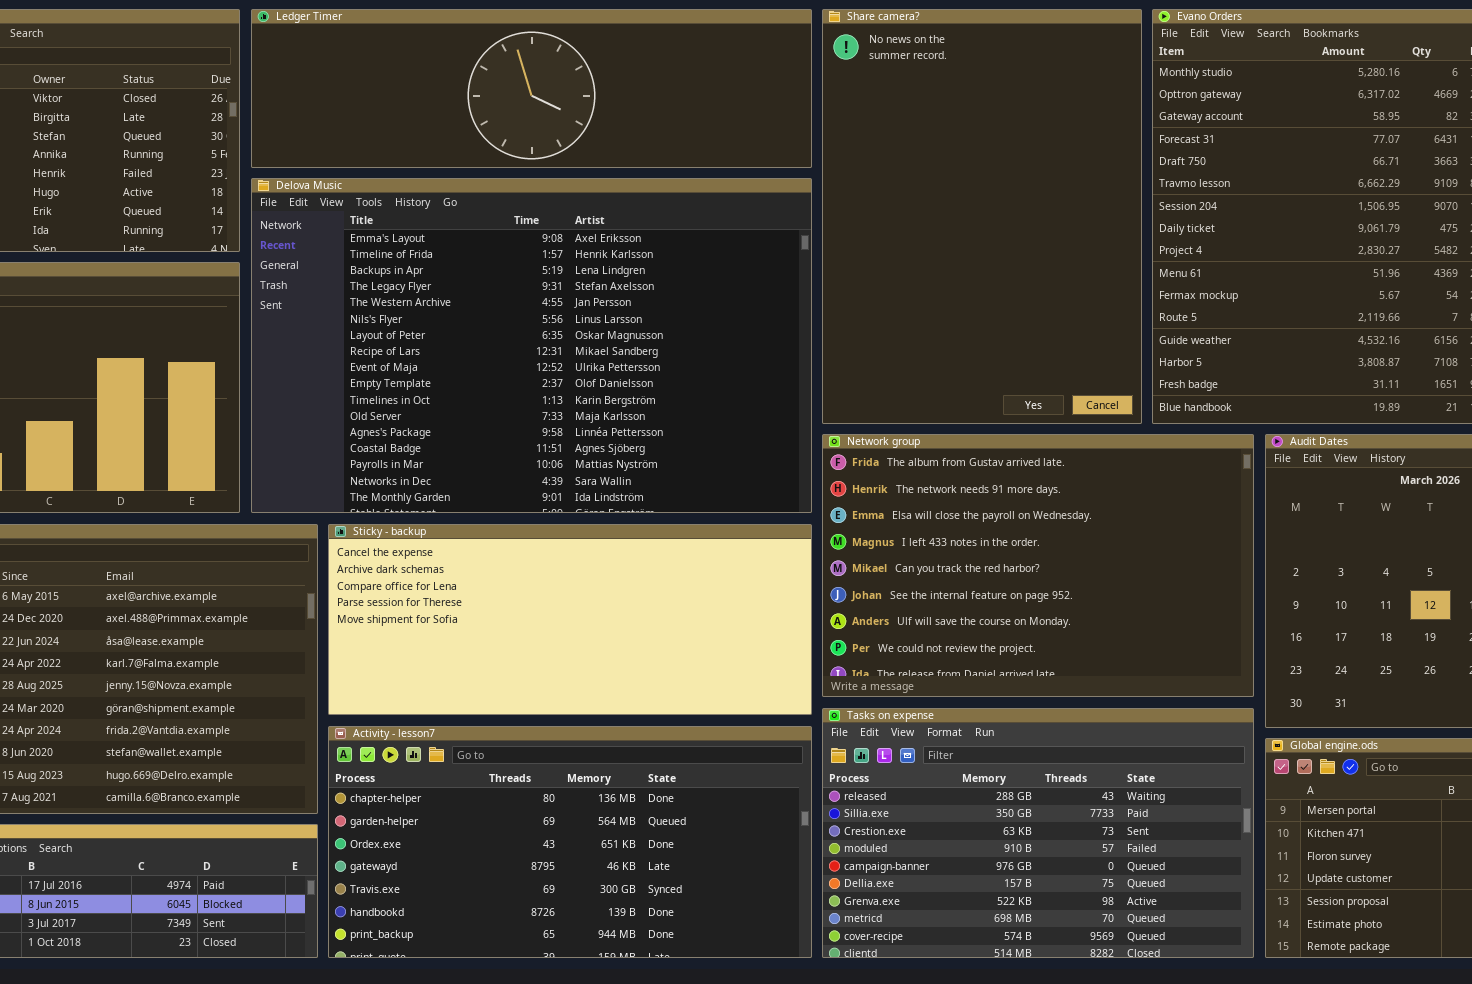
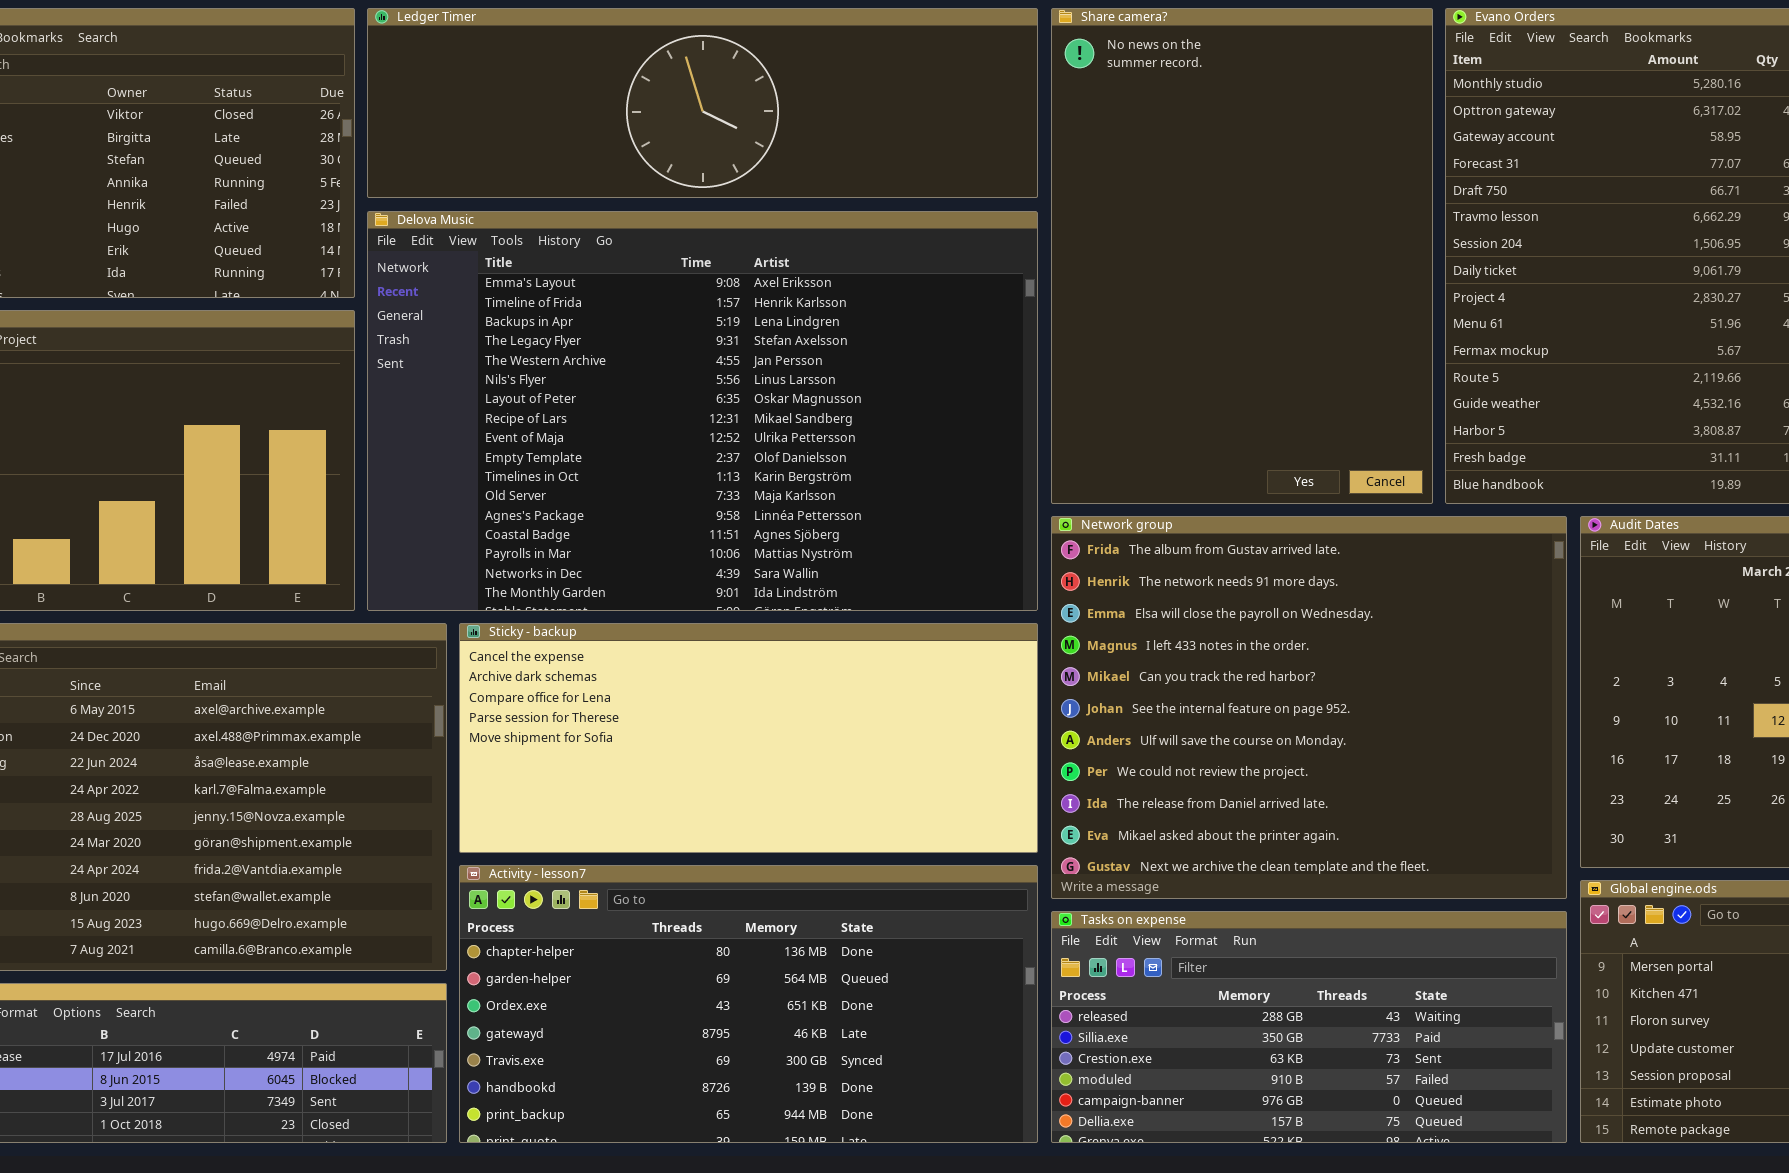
Network group: [822,434,1254,697] -> [1051,516,1567,899], resized
Tasks on expense: [822,708,1254,958] -> [1051,911,1567,1143], resized

